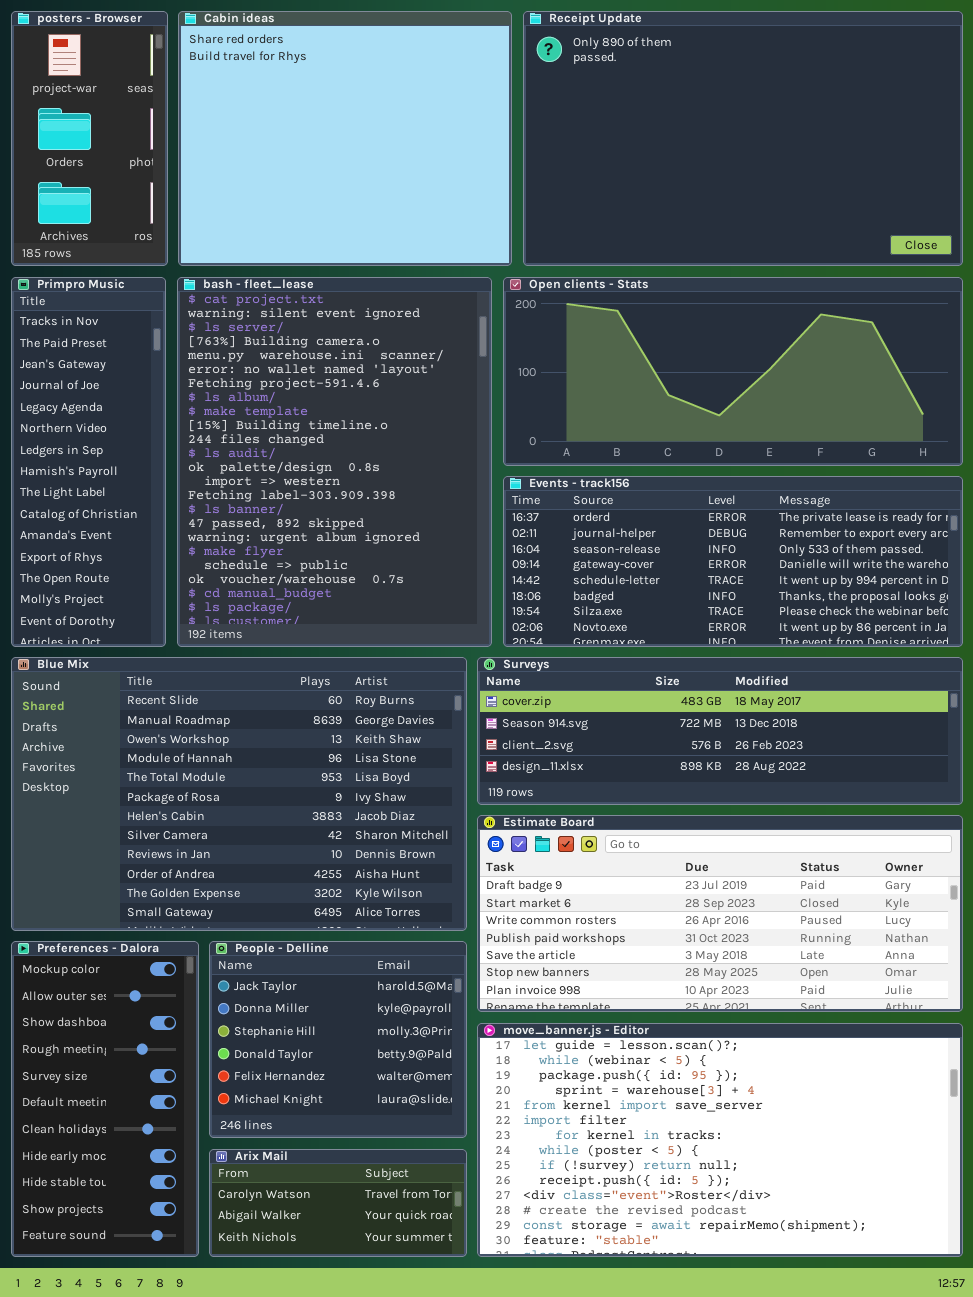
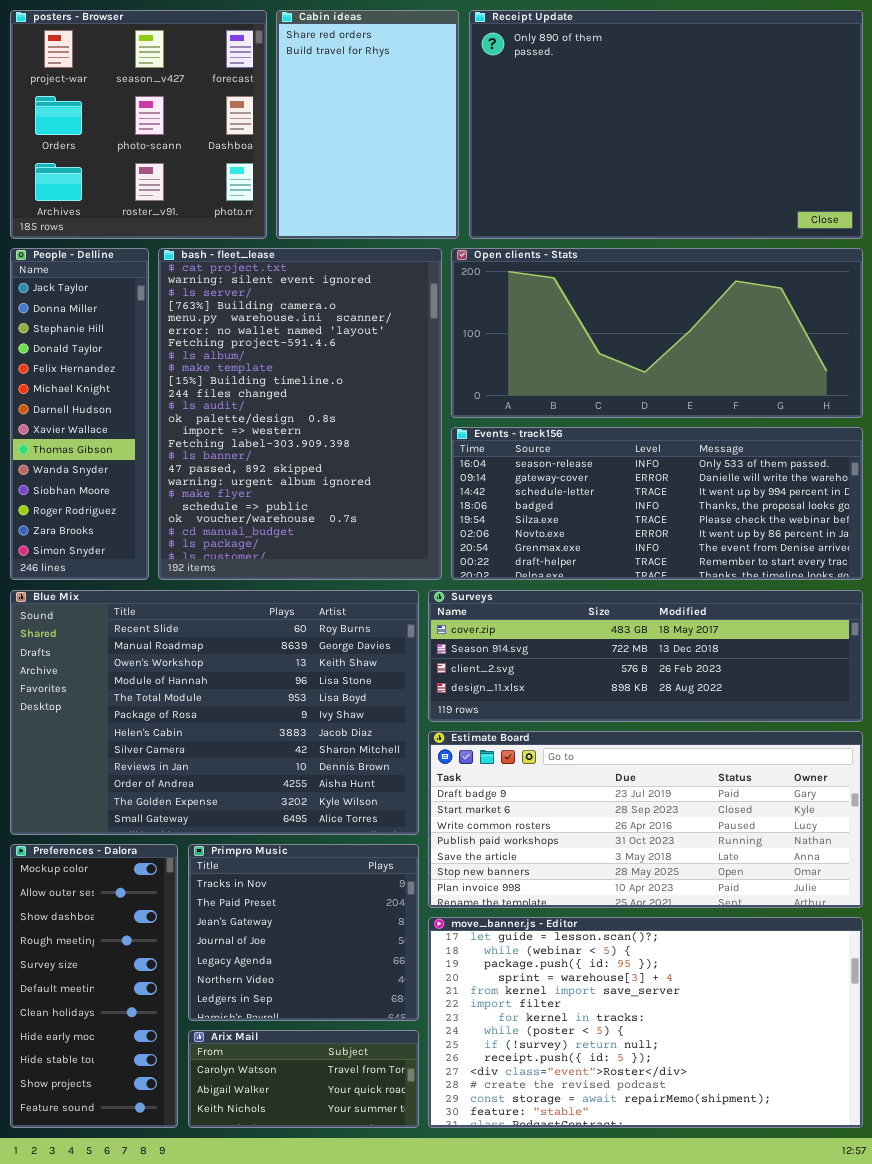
posters - Browser: [11,11,168,266] -> [10,10,267,239], resized
Cabin ideas: [178,11,512,266] -> [276,10,459,239], resized
Primpro Music: [11,277,166,647] -> [188,844,419,1021], moved, resized
Events - track156: [503,476,963,647] -> [451,427,863,580], scrolled down 2 rows
People - Delline: [209,941,467,1138] -> [10,248,149,580], moved, resized

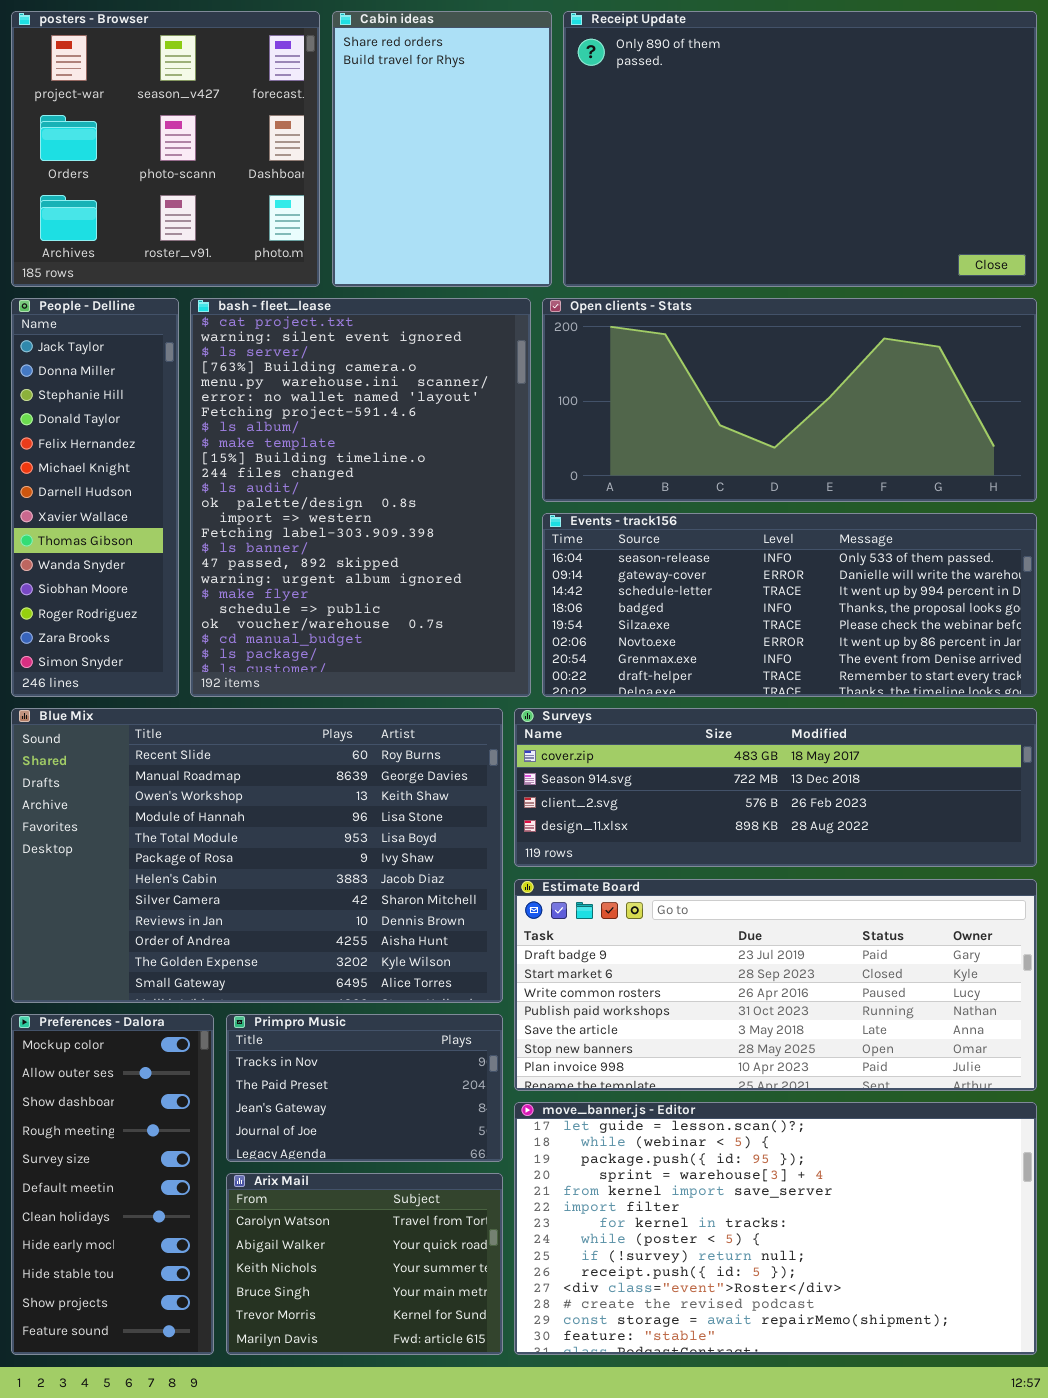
Primpro Music: [188,844,419,1021] -> [226,1014,503,1162], resized
Arix Mail: [188,1030,419,1128] -> [226,1173,503,1355], resized

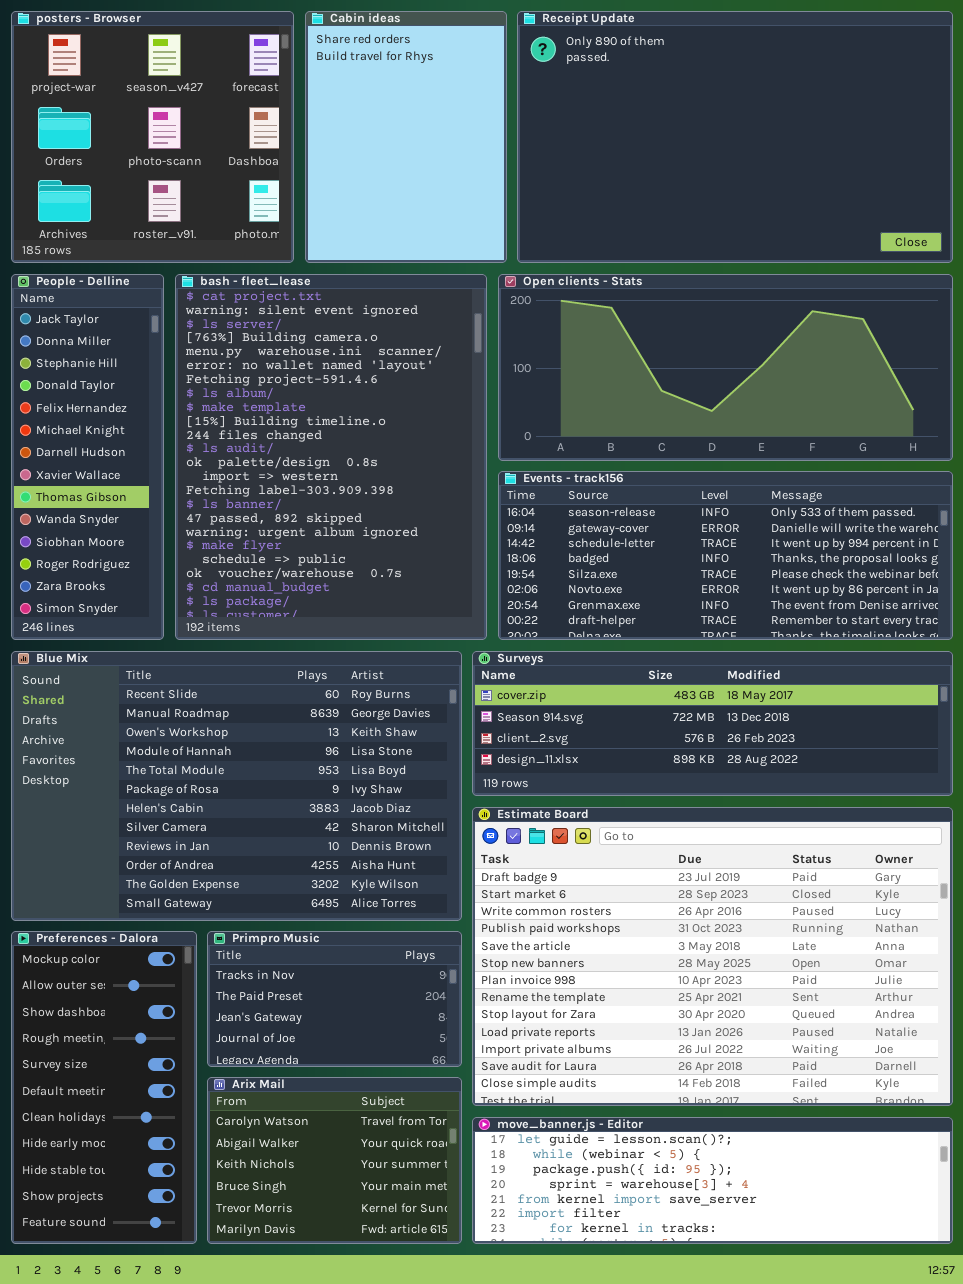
Estimate Board: [514,879,1037,1091] -> [472,807,953,1106], resized
move_banner.js - Editor: [514,1102,1037,1355] -> [472,1117,953,1244], resized

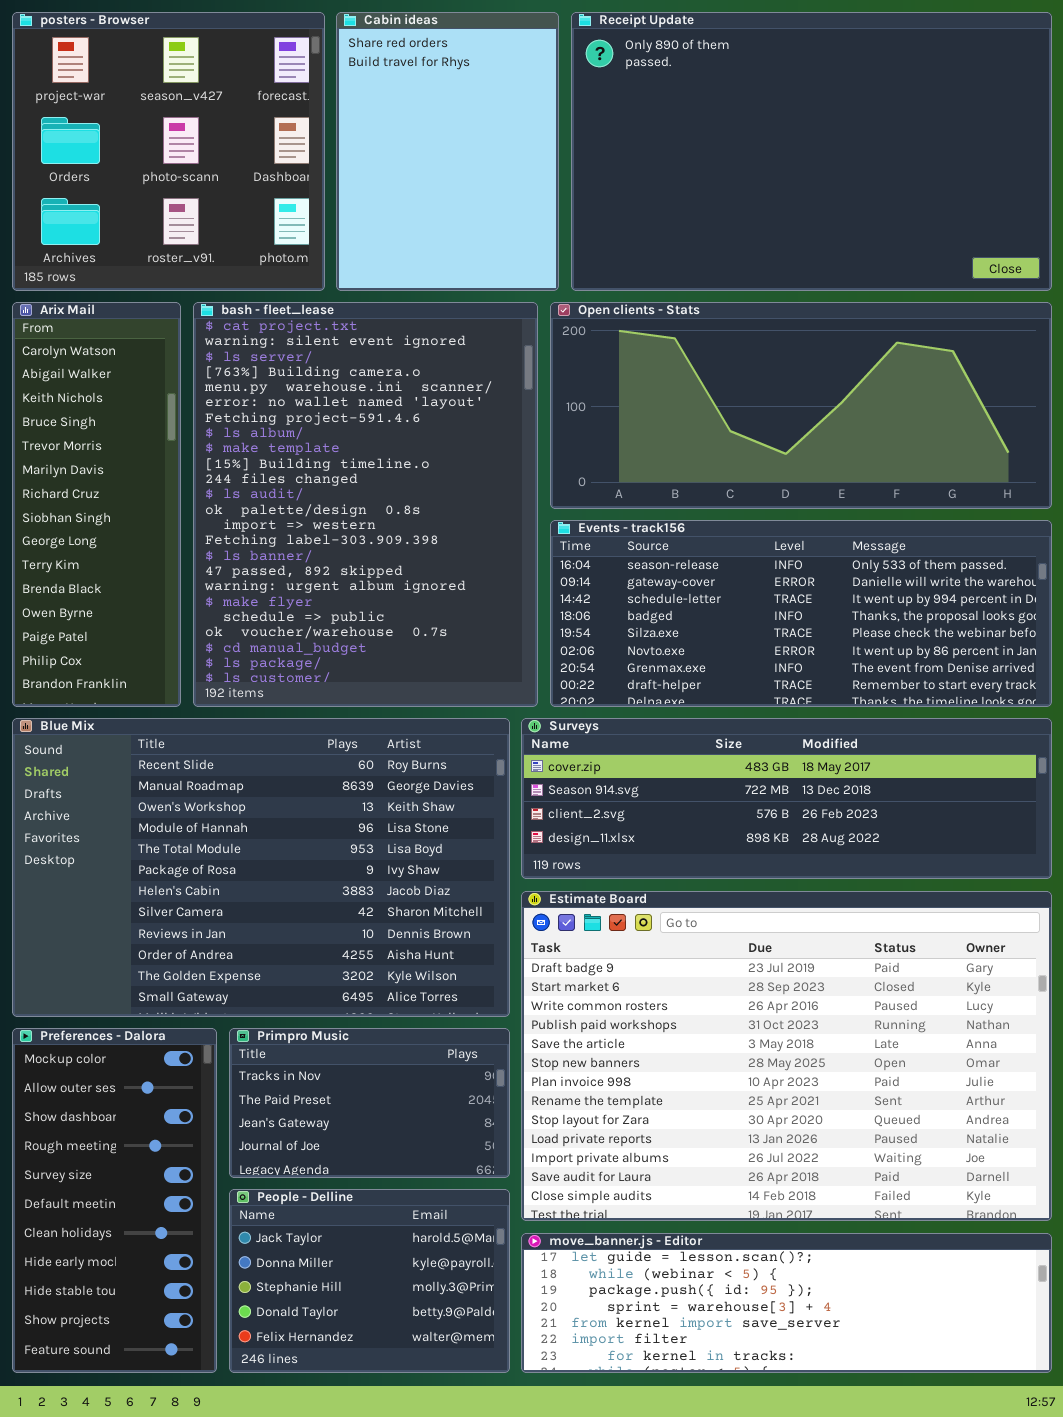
People - Delline: [11,274,164,640] -> [229,1189,510,1373], moved, resized
Arix Mail: [207,1077,462,1244] -> [12,302,181,707], moved, resized

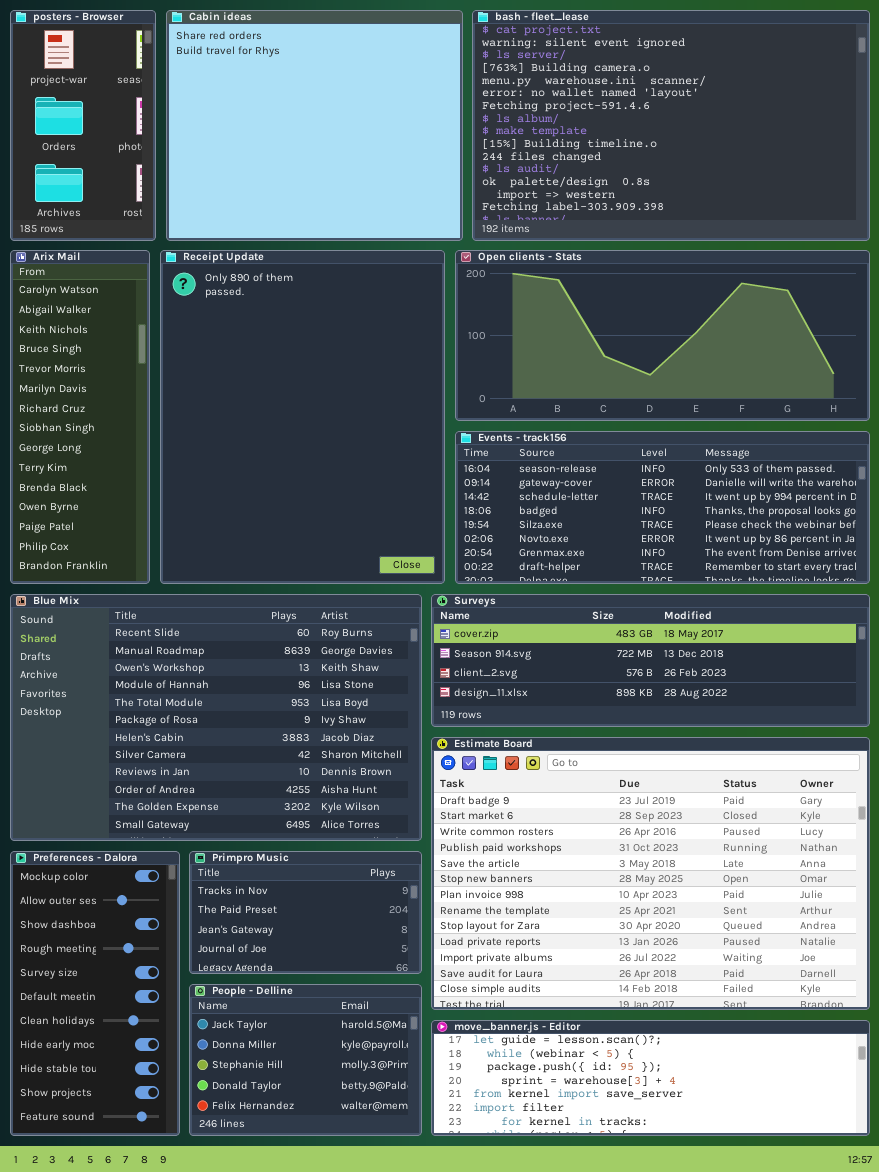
posters - Browser: [12,12,325,291] -> [10,10,156,241], resized
Cabin ideas: [336,12,559,291] -> [166,10,463,241], resized
Receipt Update: [571,12,1052,291] -> [160,250,445,584], moved, resized
bash - fleet_lease: [193,302,538,707] -> [472,10,870,241], moved, resized

